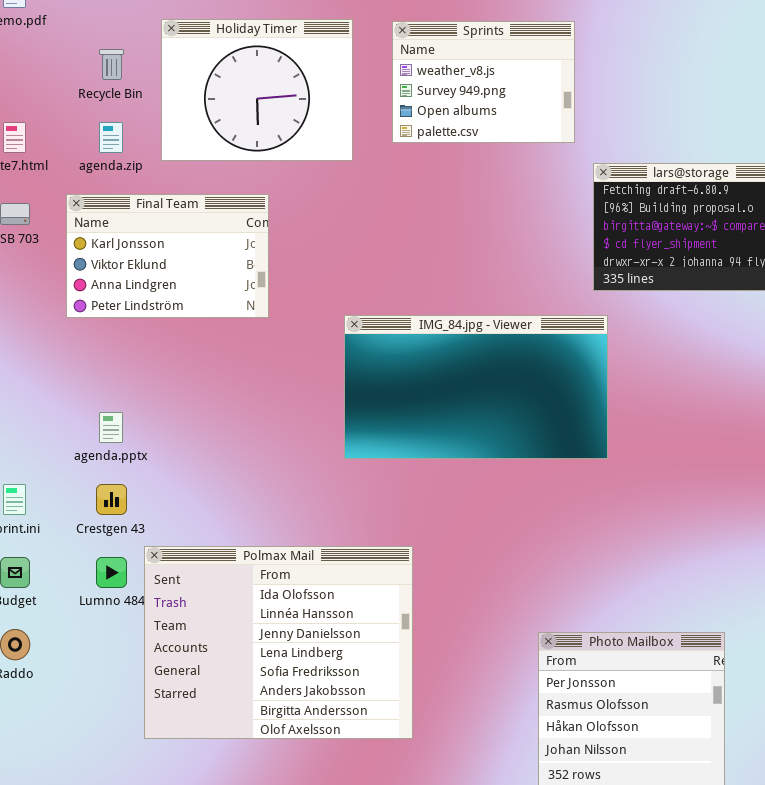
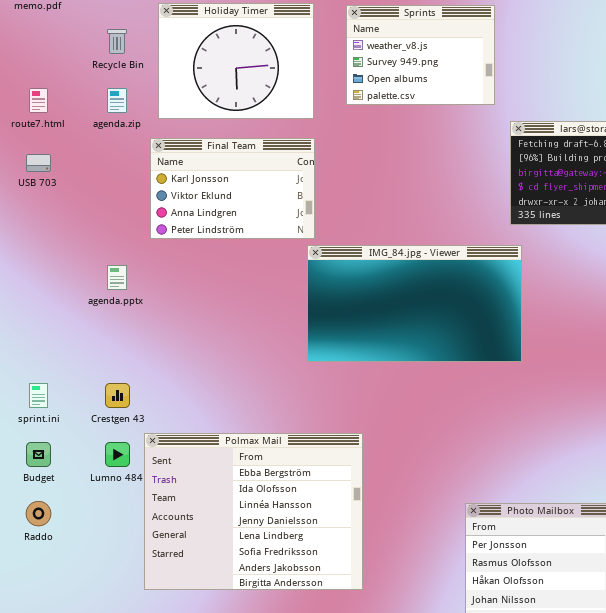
Final Team: [66,194,269,318] -> [150,138,315,239], moved
agenda.pptx: [99,412,123,443] -> [107,265,127,290], moved
Polmax Mail: [144,546,413,739] -> [144,433,363,590], scrolled up 1 row

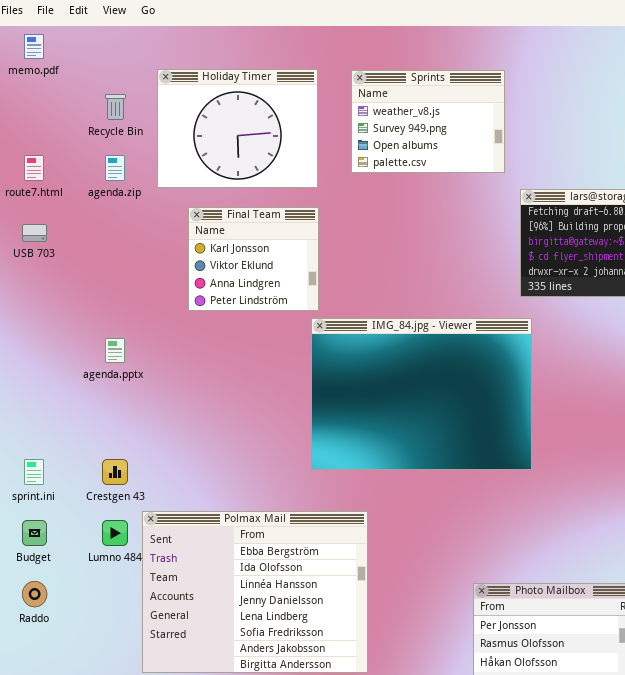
Final Team: [150,138,315,239] -> [188,207,319,311], resized
IMG_84.jpg - Viewer: [307,245,522,362] -> [311,318,532,470], resized

